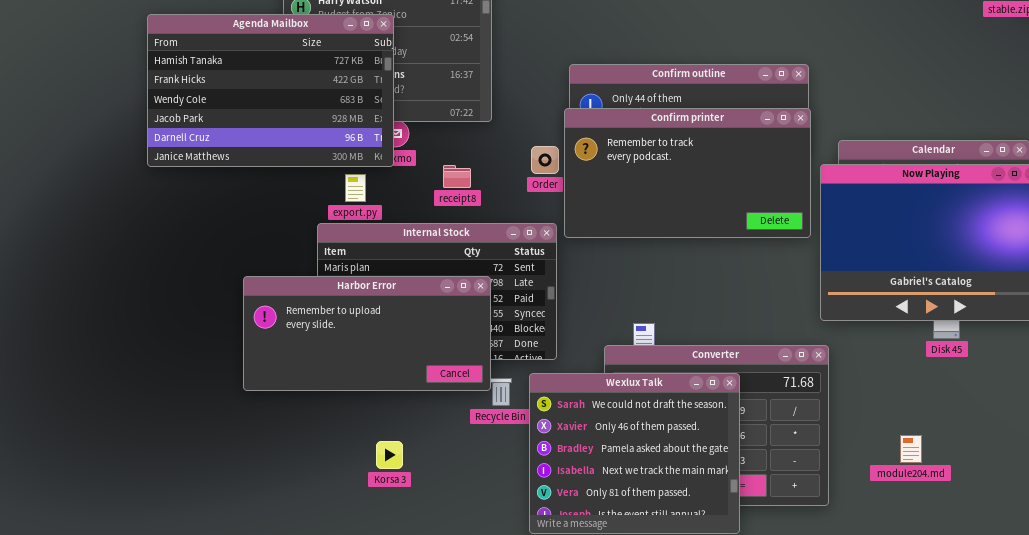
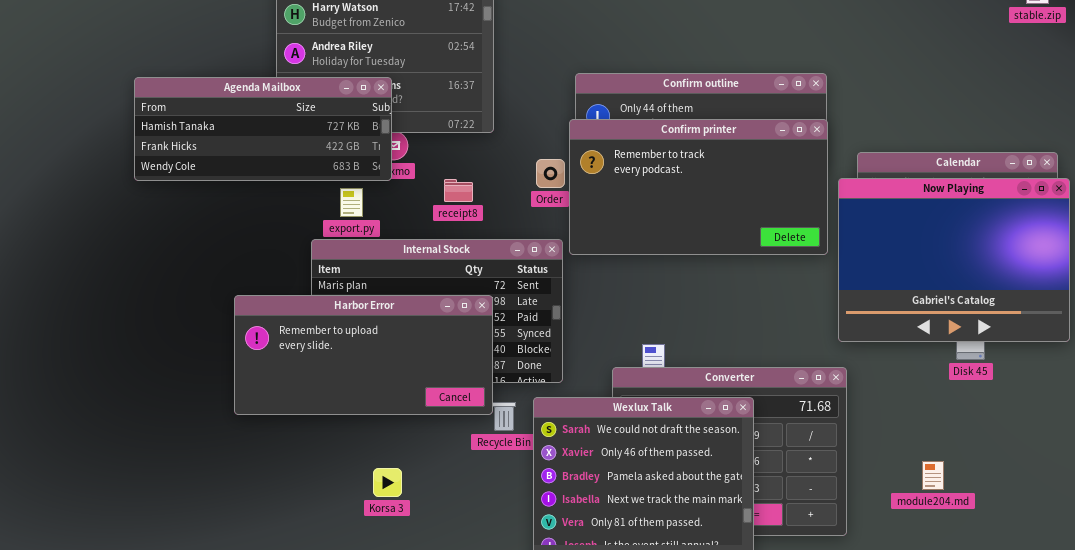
Agenda Mailbox: [147,14,394,167] -> [134,77,392,181], resized

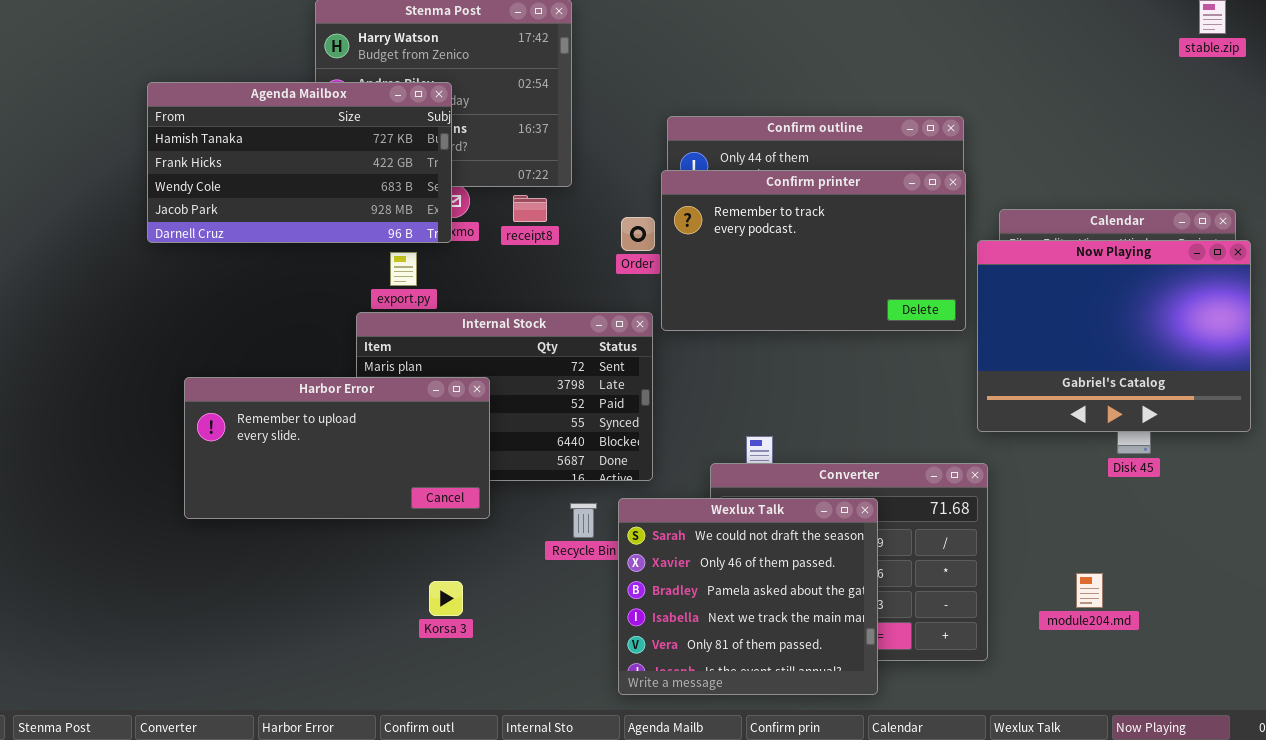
Agenda Mailbox: [134,77,392,181] -> [147,82,452,243], resized
receipt8: [444,179,473,202] -> [513,195,547,222], moved
Harbor Error: [234,295,493,415] -> [184,377,490,519], moved

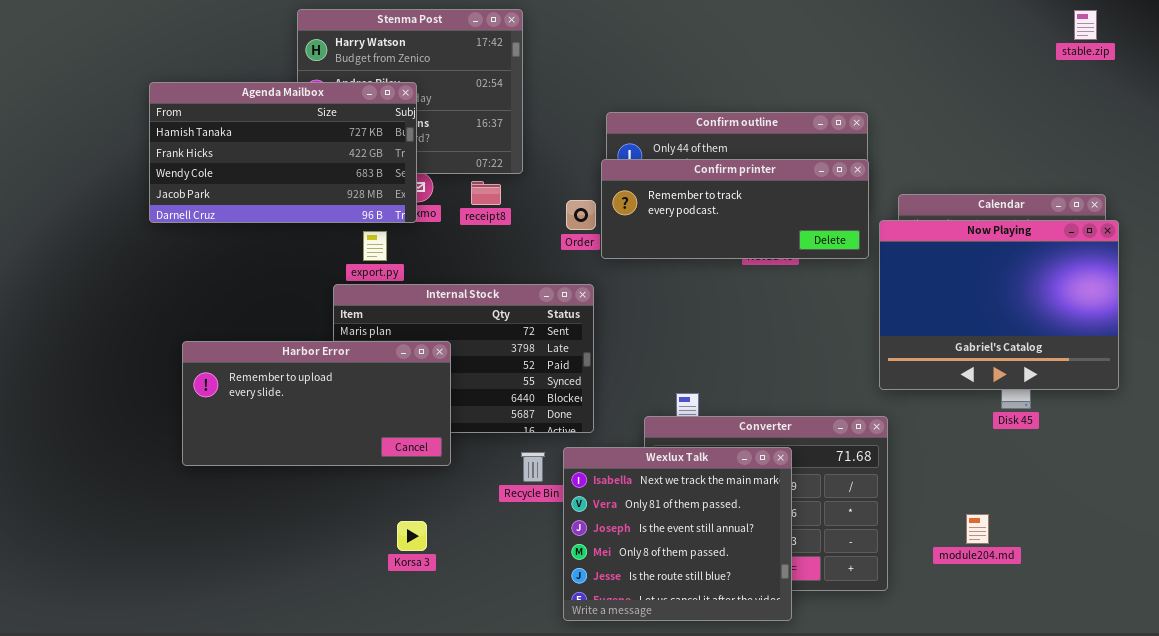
Confirm printer: [661,170,966,331] -> [601,159,869,259], resized
Wexlux Talk: [618,498,878,695] -> [563,447,792,621], scrolled down 3 rows

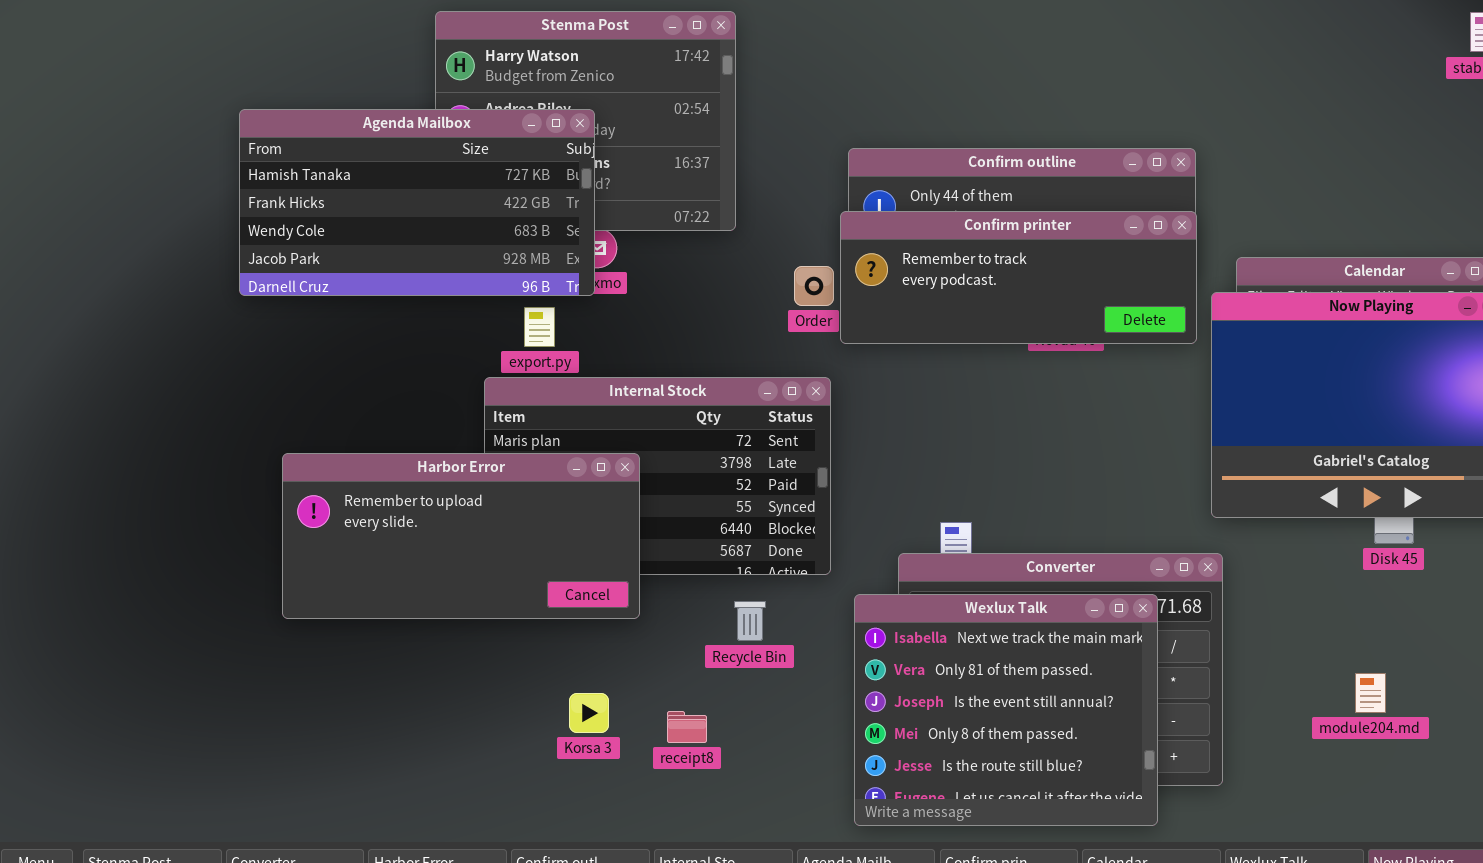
receipt8: [471,181,501,205] -> [667,711,707,743], moved
Wexlux Talk: [563,447,792,621] -> [854,594,1158,826], moved
module204.md: [966,514,989,544] -> [1355,673,1386,713], moved

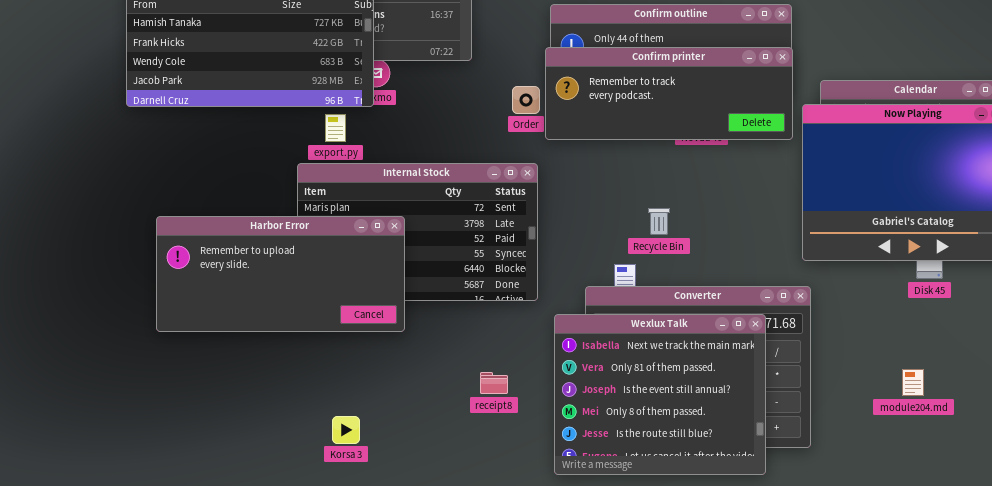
Recycle Bin: [734,601,766,641] -> [648,208,670,235], moved
Korsa 3: [569,693,609,733] -> [332,416,360,444], moved
receipt8: [667,711,707,743] -> [480,372,508,394], moved

